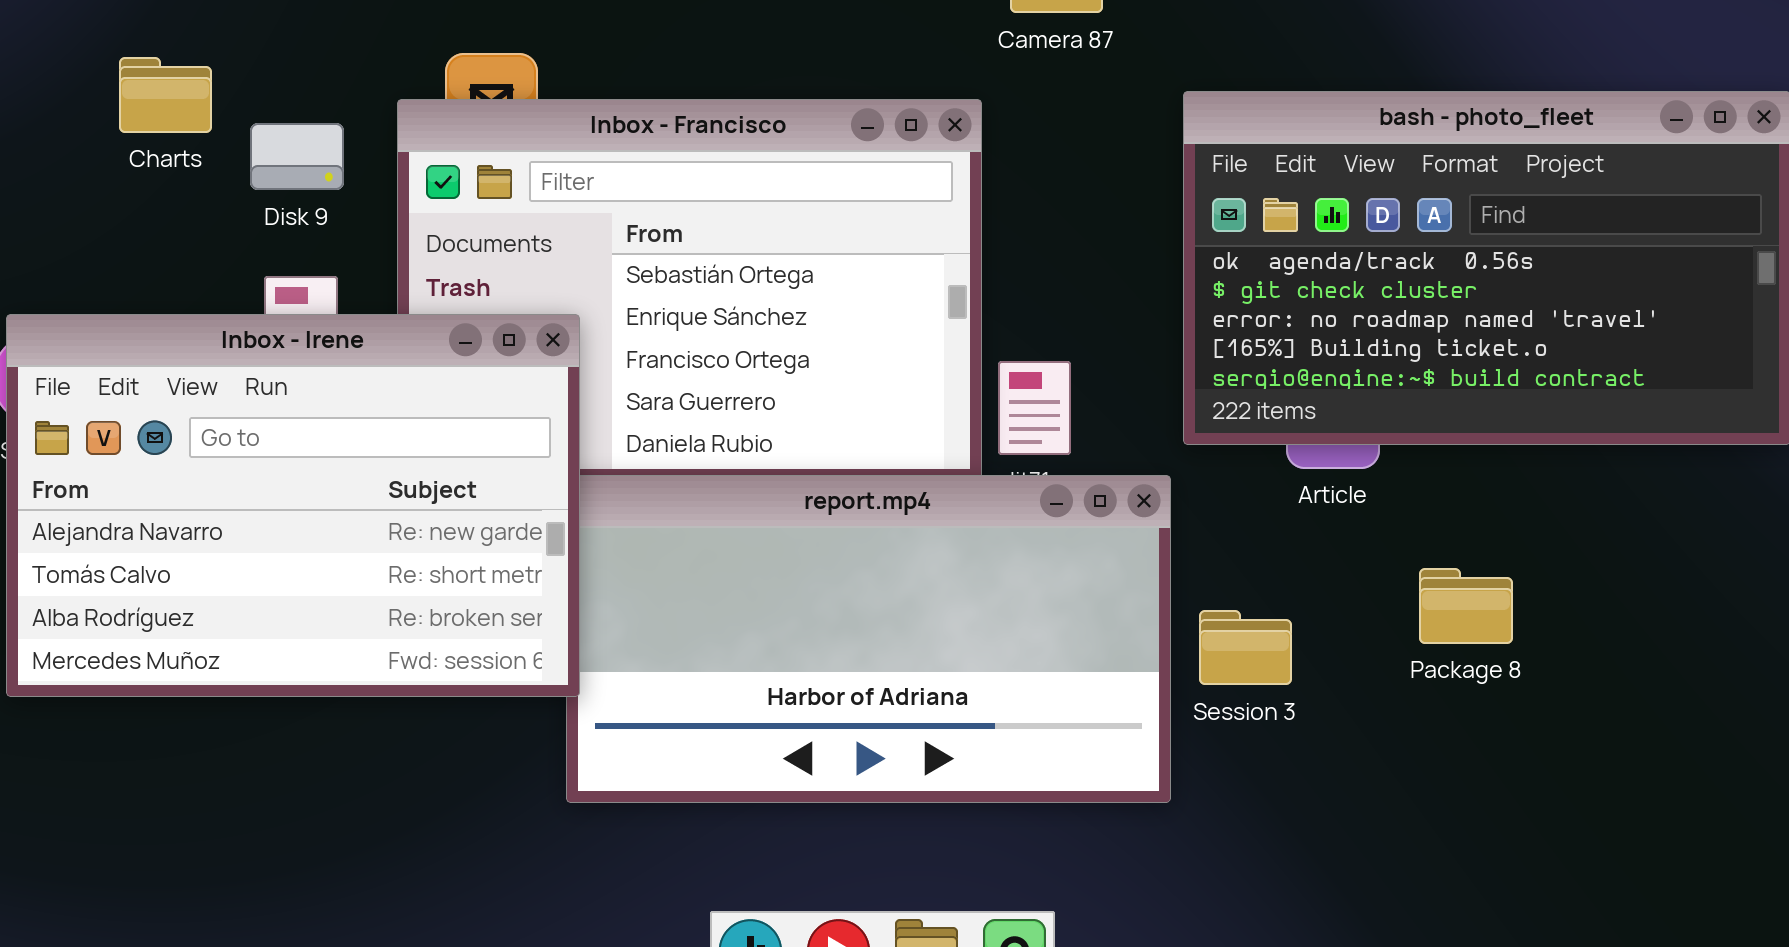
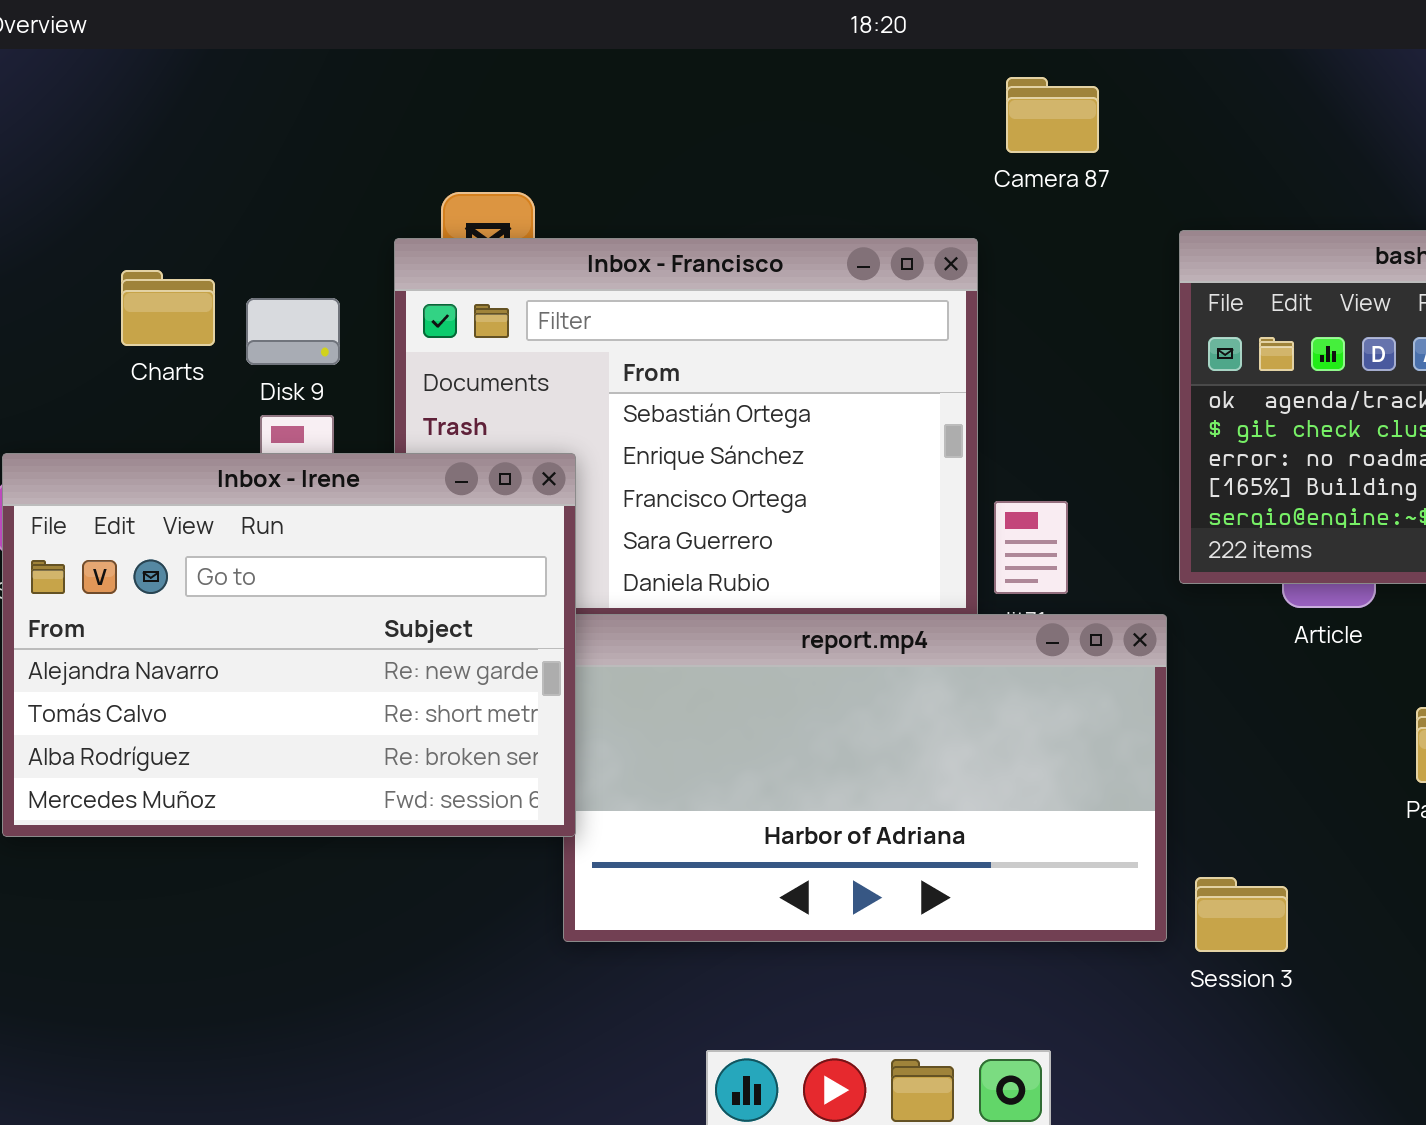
Charts: [119,57,212,133] -> [121,270,215,346], moved
Disk 9: [250,123,344,190] -> [246,298,340,365], moved
Session 3: [1199,610,1292,685] -> [1195,877,1288,952], moved

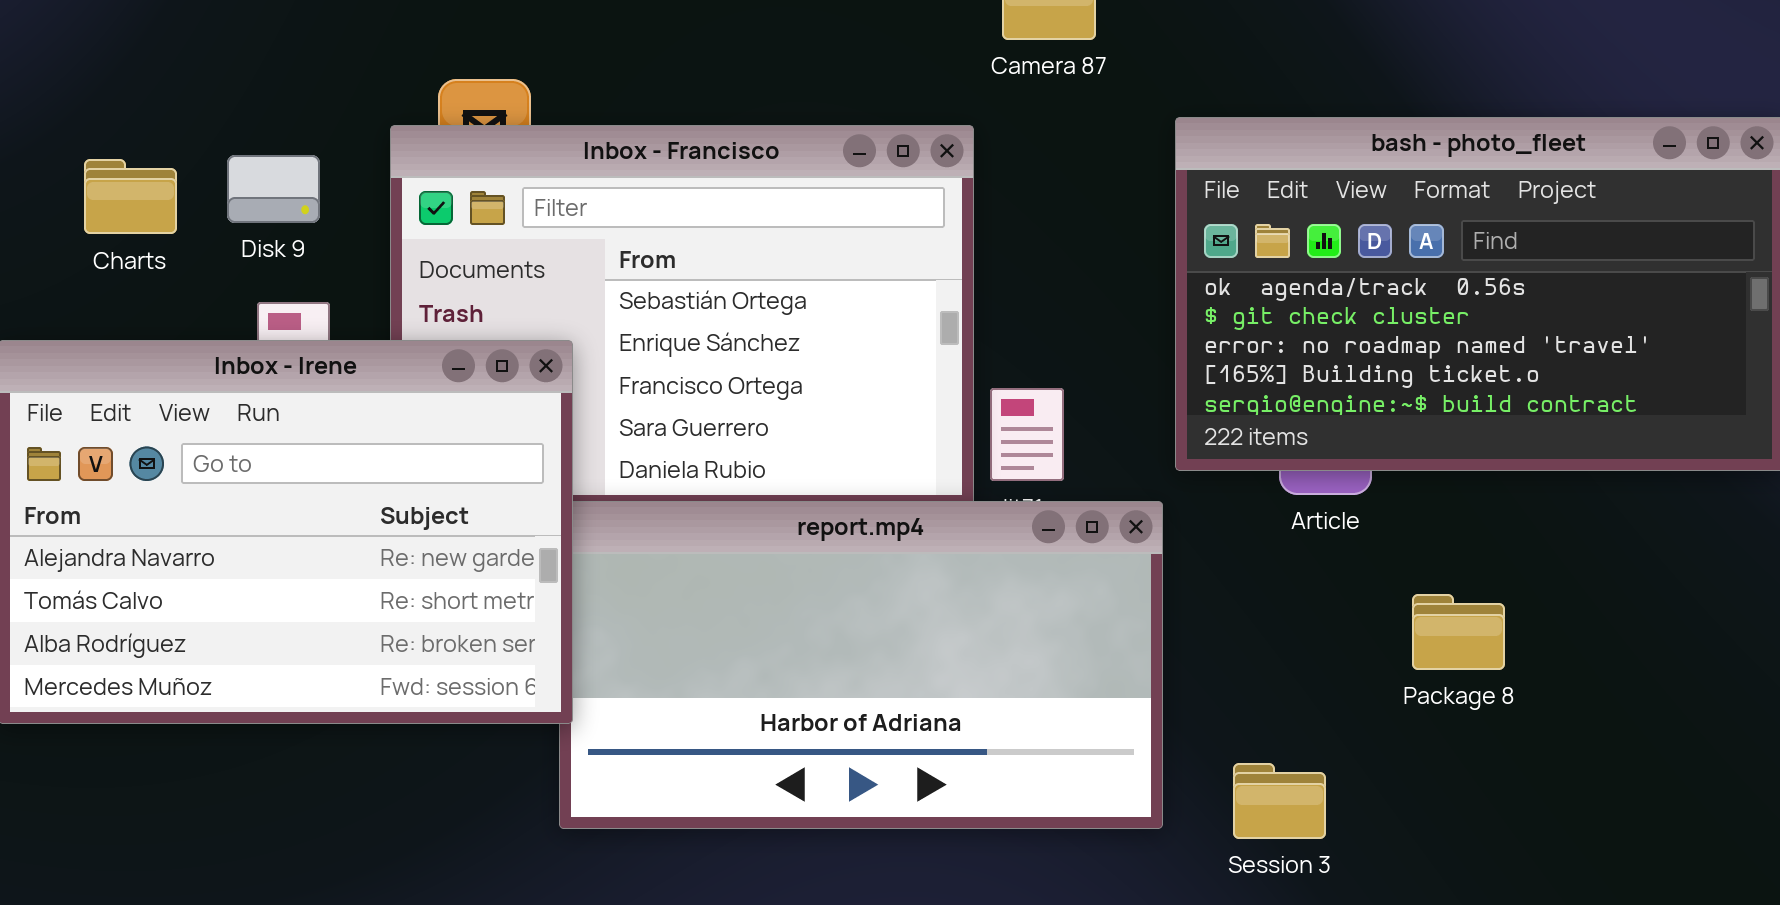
Charts: [121,270,215,346] -> [84,159,177,234], moved
Disk 9: [246,298,340,365] -> [227,155,320,223], moved
Session 3: [1195,877,1288,952] -> [1233,763,1326,839], moved

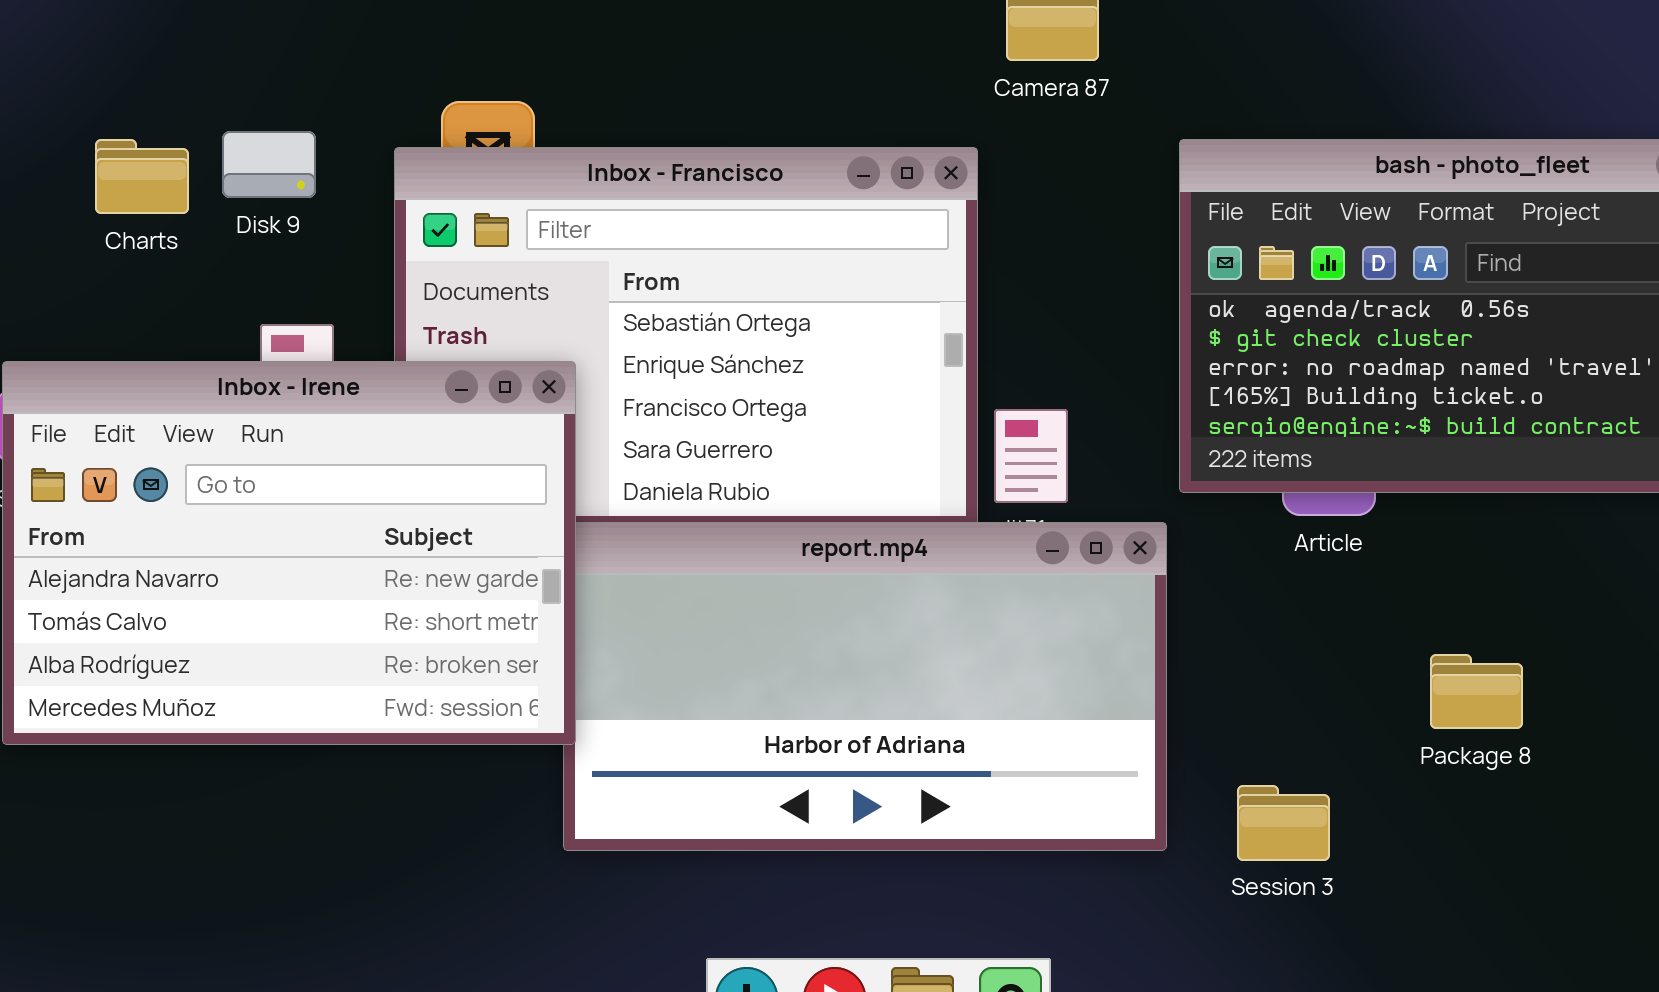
Disk 9: [227,155,320,223] -> [222,131,316,198], moved
Charts: [84,159,177,234] -> [95,139,189,214], moved
Package 8: [1412,594,1505,670] -> [1430,654,1523,729], moved

